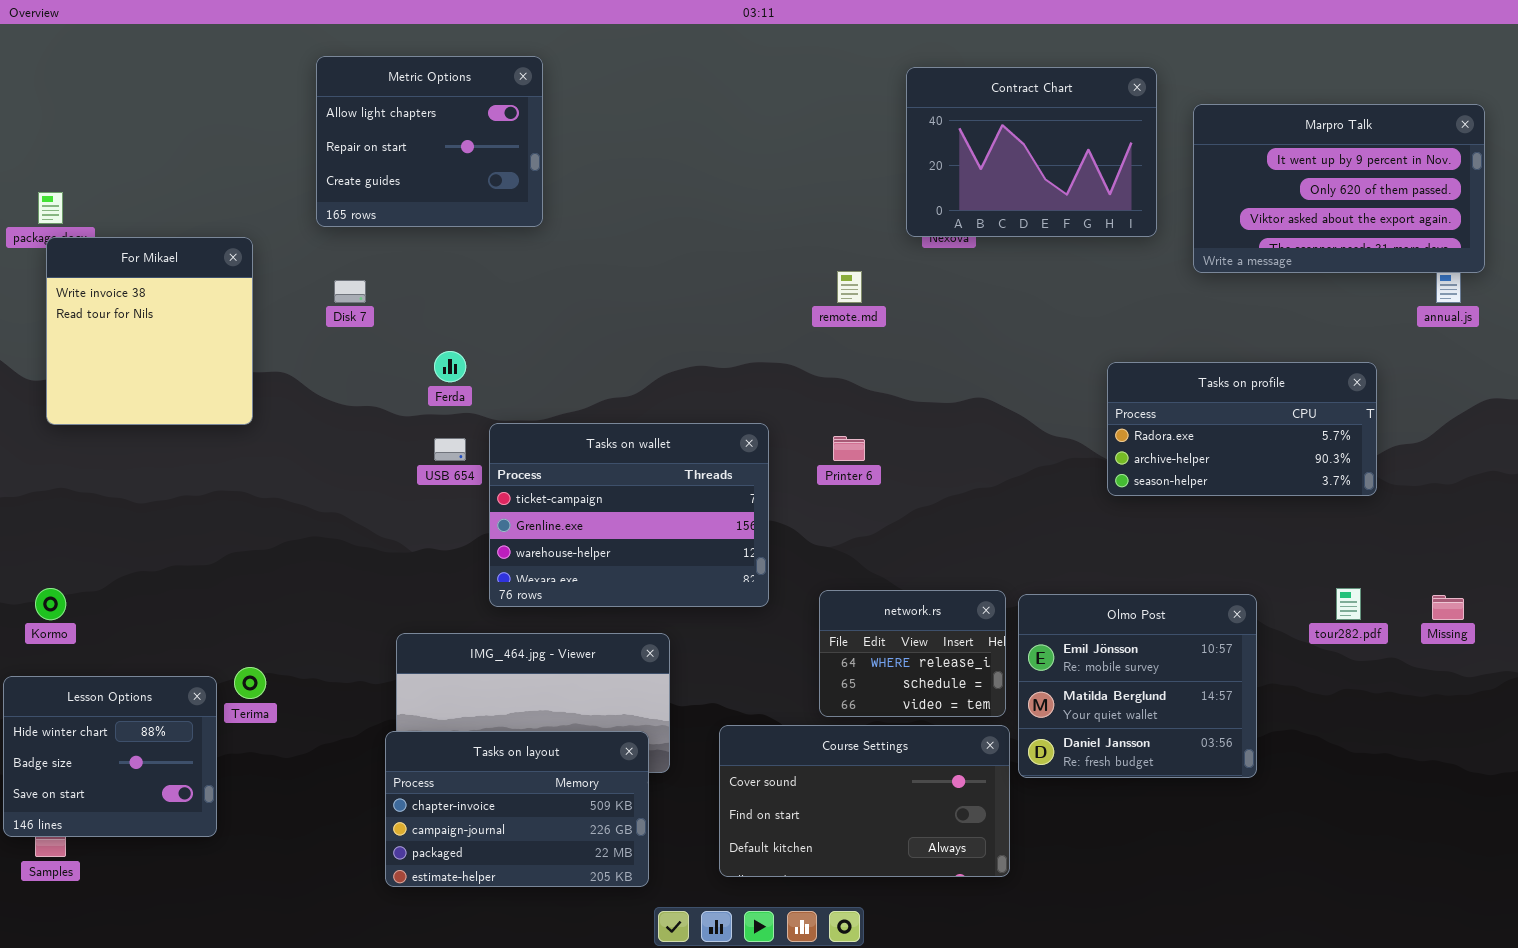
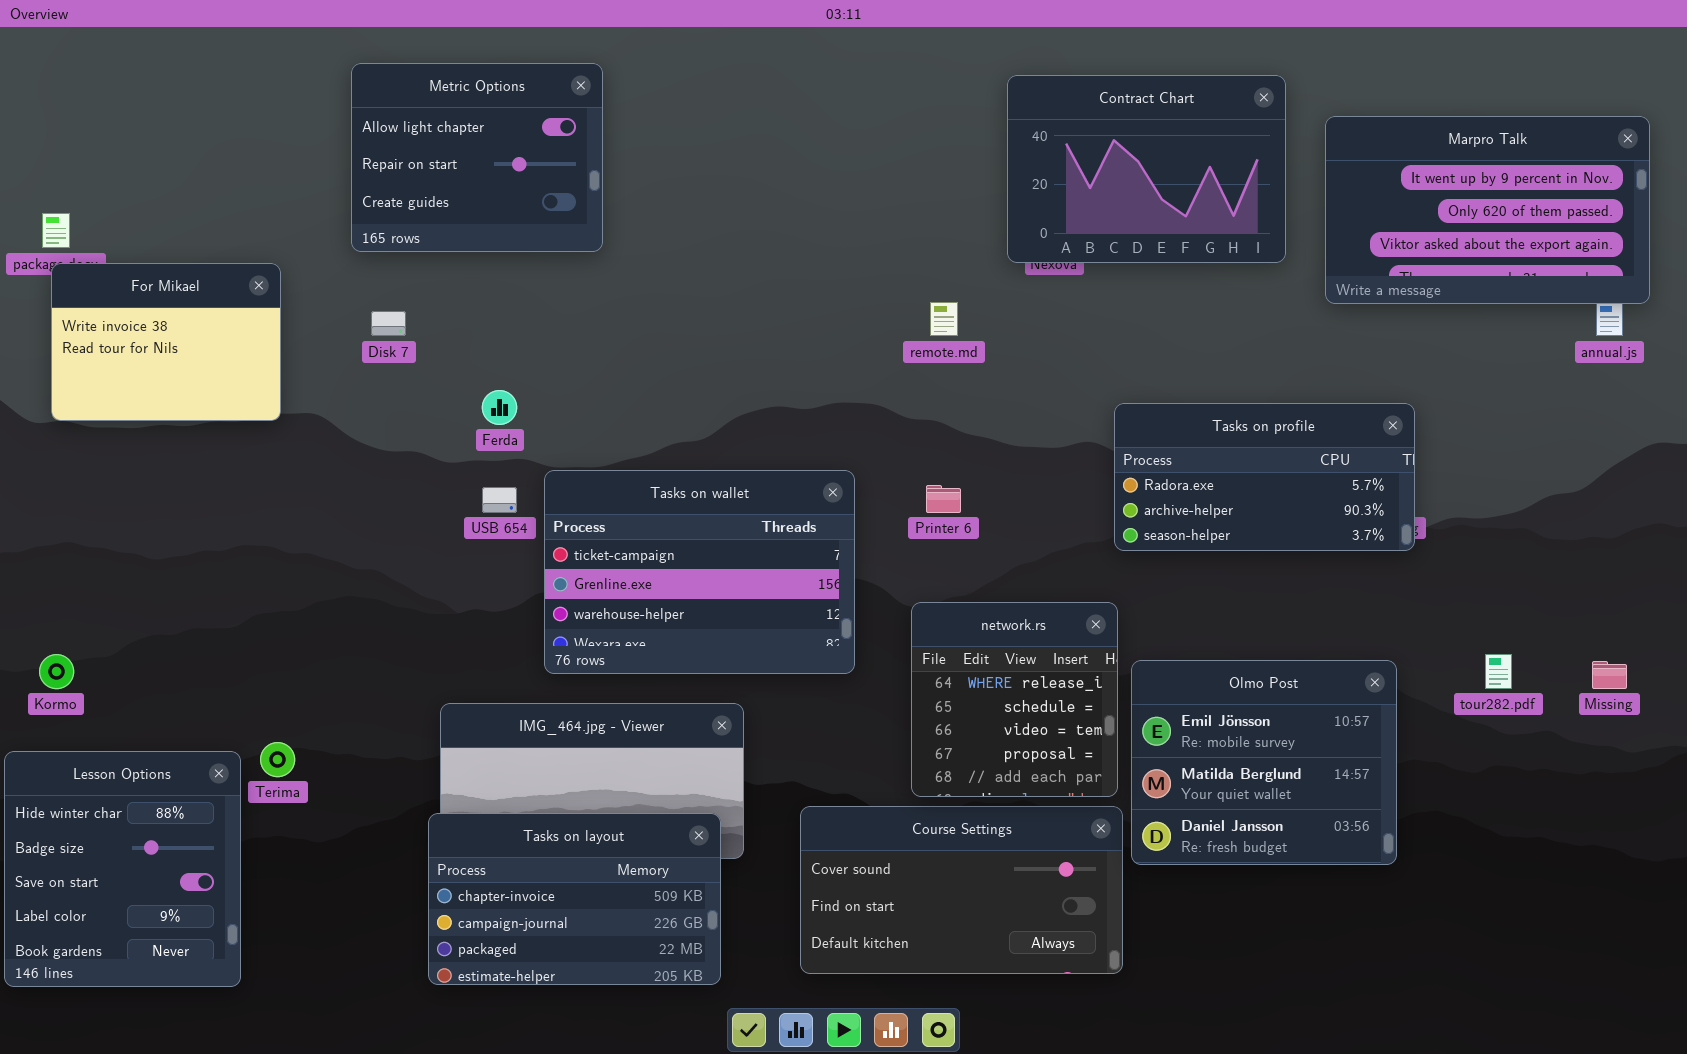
For Mikael: [46,237,253,425] -> [51,263,281,421], resized
Tasks on profile: [1107,362,1377,496] -> [1114,403,1415,551], moved
network.rs: [819,590,1006,717] -> [911,602,1118,797], resized
Lesson Options: [3,676,217,837] -> [4,751,241,987], resized

